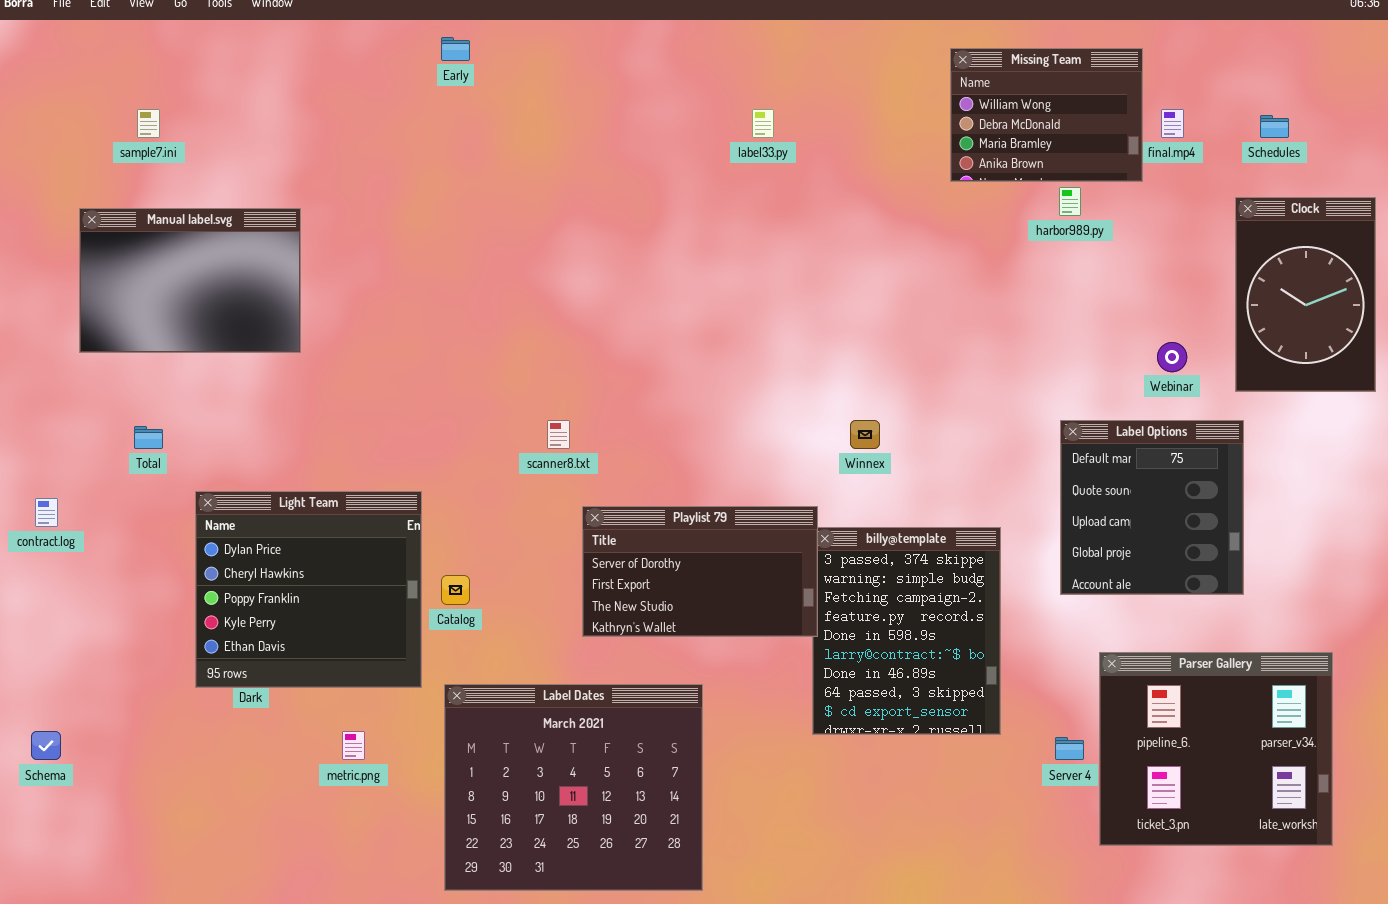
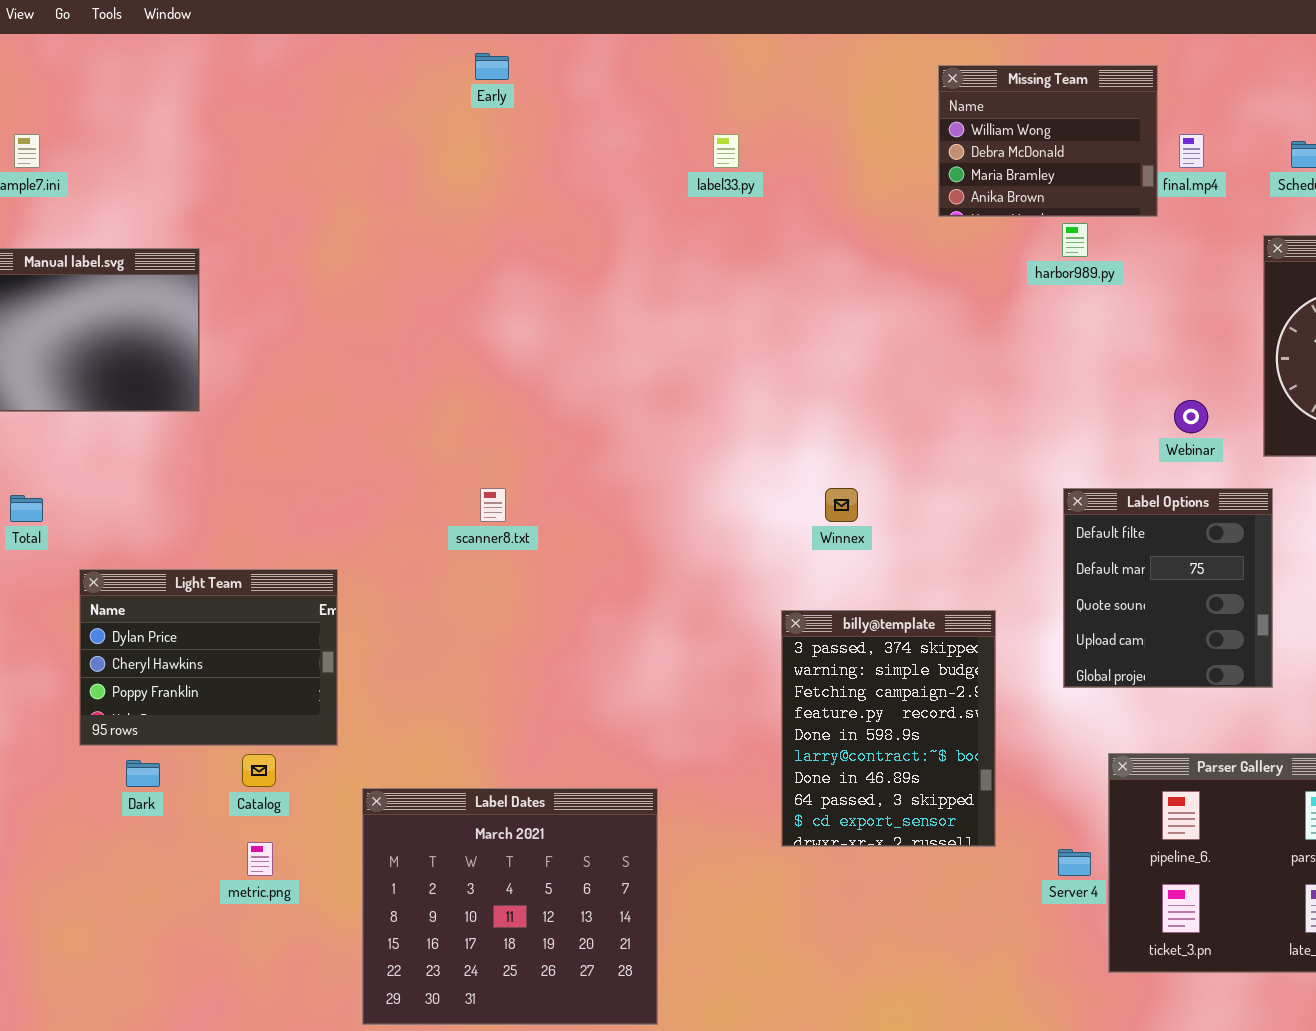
Early: [441,37,470,61] -> [475,53,509,80], moved
Label Options: [1060,420,1244,595] -> [1063,488,1273,688], scrolled up 1 row
Light Team: [195,491,422,688] -> [79,569,338,746], resized
Playlist 79: [582,506,818,637] -> none, closed
Catalog: [441,575,470,605] -> [242,754,276,787], moved

